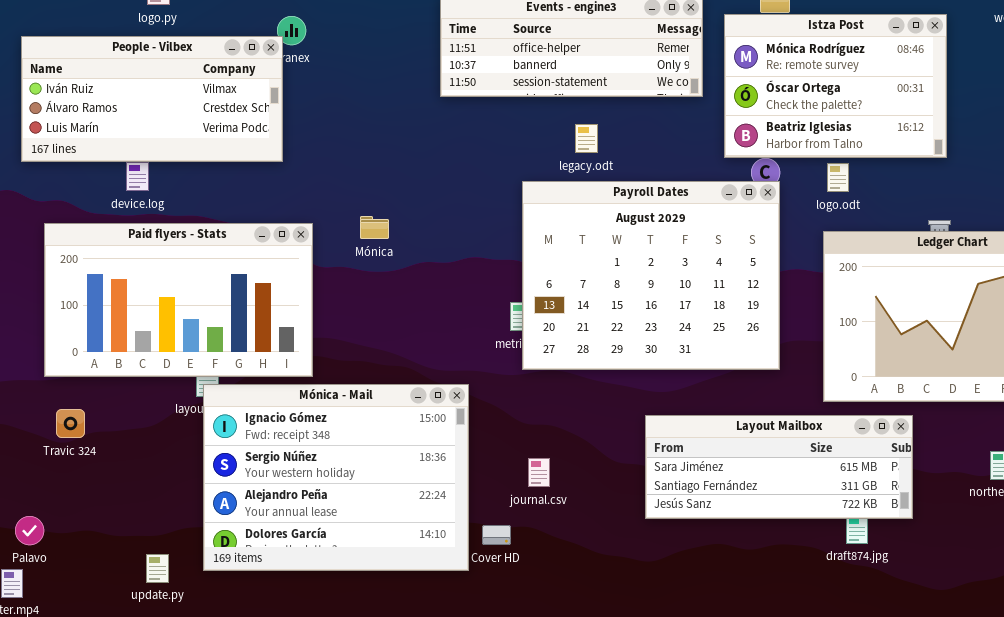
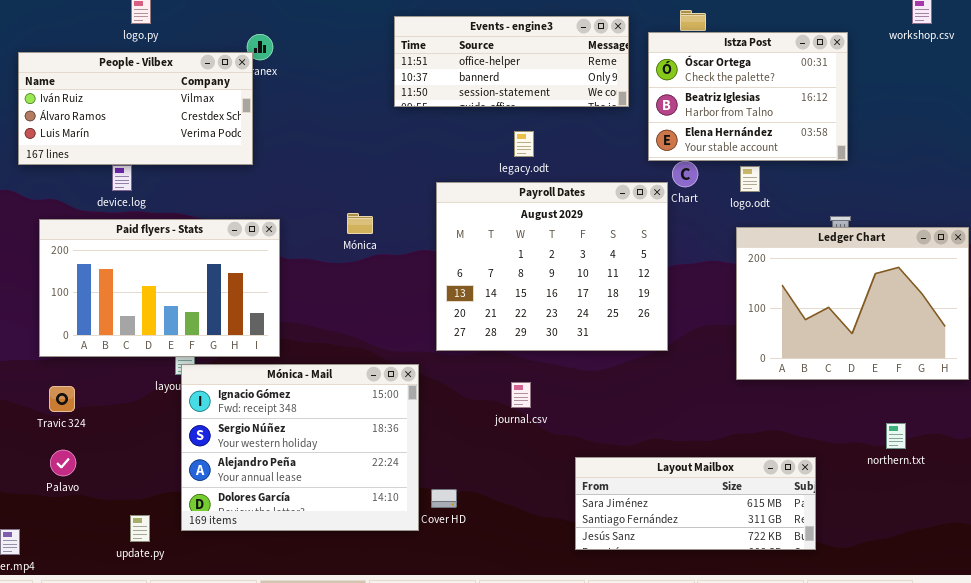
Istza Post: [724,14,947,158] -> [648,32,848,161], scrolled down 1 row
Payroll Dates: [522,181,780,370] -> [436,182,668,351], moved
Mónica: [360,216,389,239] -> [347,213,373,234], moved
Layout Mailbox: [645,415,913,519] -> [575,457,816,550], moved
journal.csv: [528,458,550,487] -> [511,382,531,408], moved
Palavo: [15,516,44,545] -> [50,450,76,476], moved

